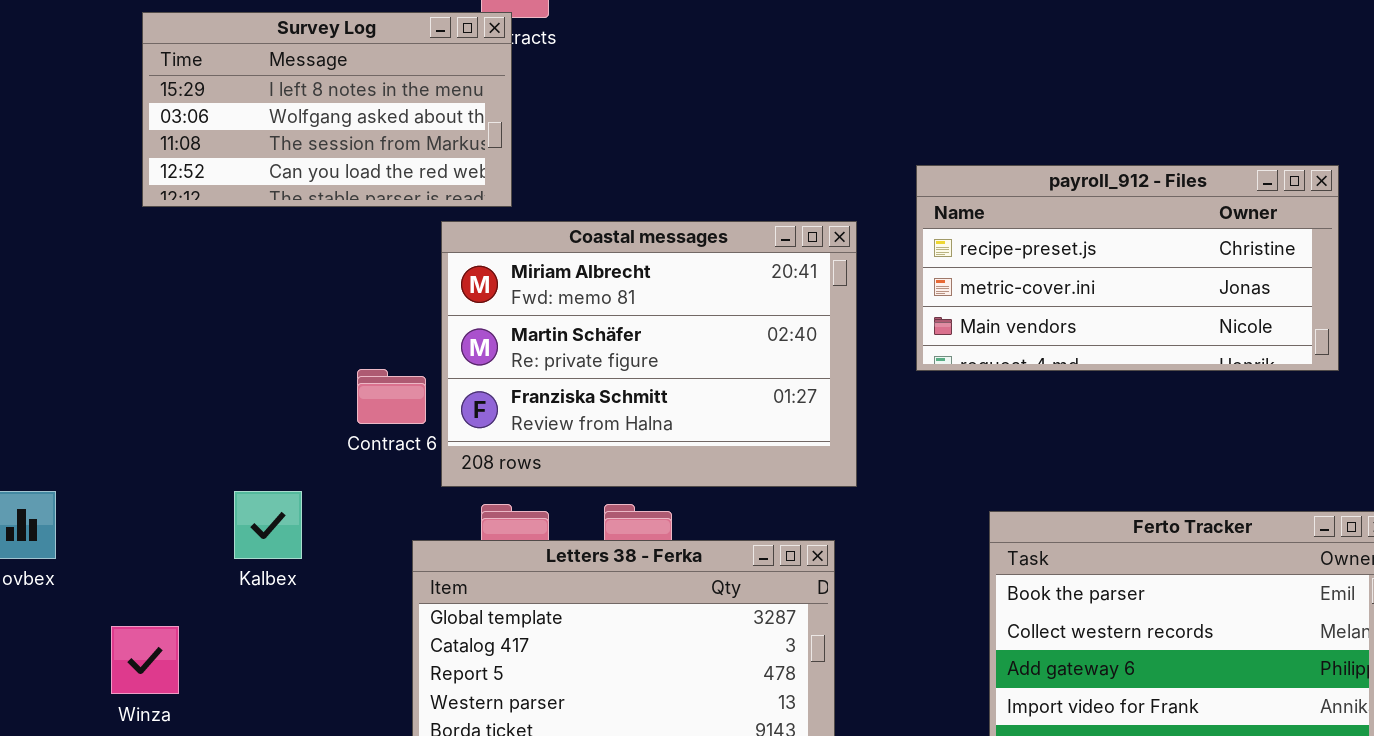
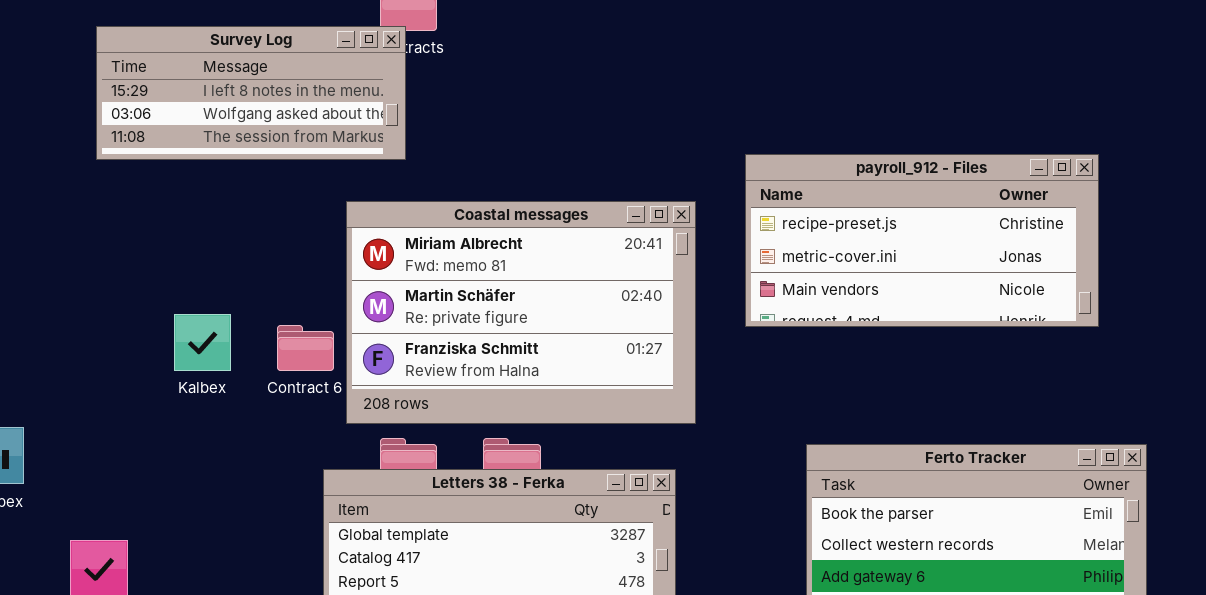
Survey Log: [142,12,512,207] -> [96,26,406,160], resized
Kalbex: [234,491,302,559] -> [174,314,231,371], moved

